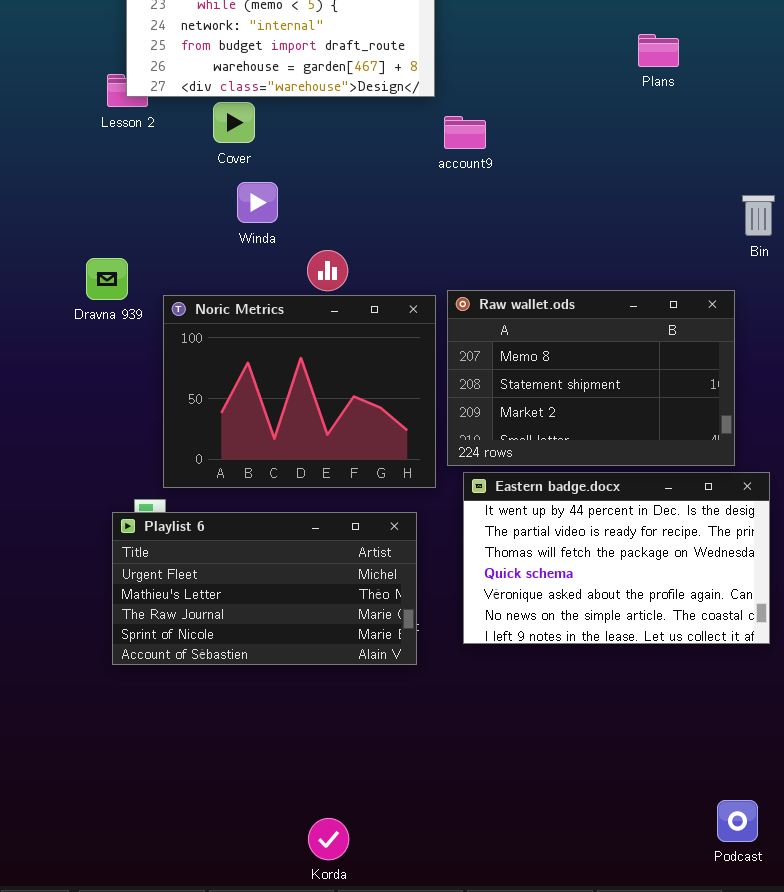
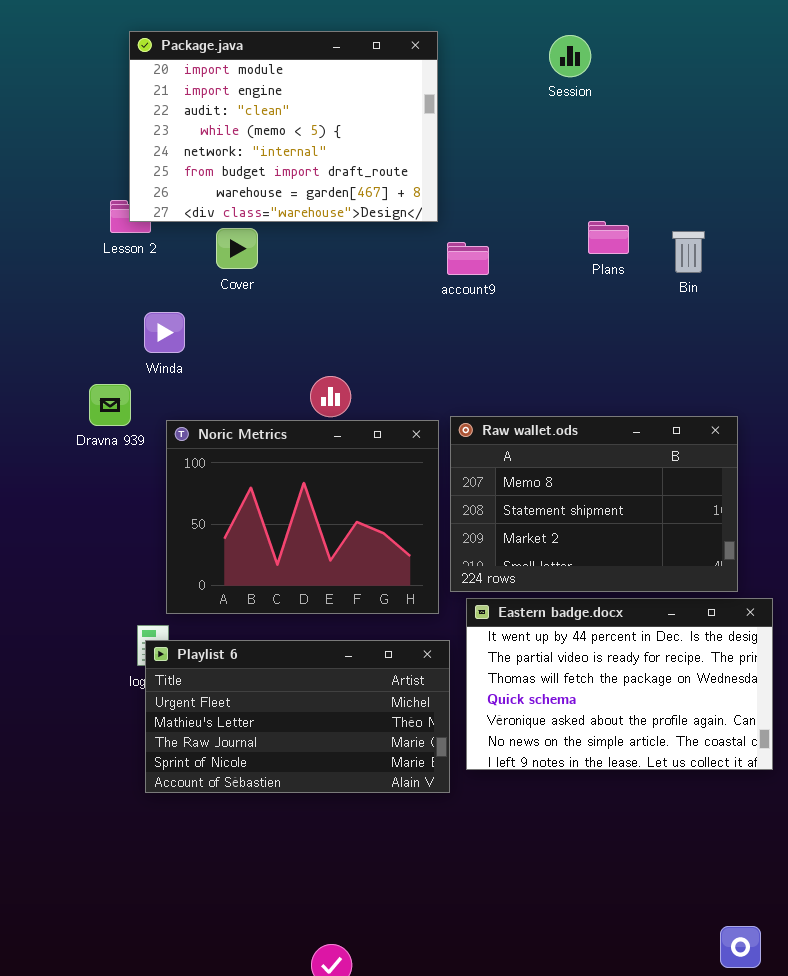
Plans: [638,34,679,67] -> [588,221,629,254], moved
Winda: [237,182,278,223] -> [144,312,185,353], moved
Bin: [742,195,775,236] -> [672,231,705,273], moved
Playlist 6: [112,512,417,665] -> [145,640,450,793], moved

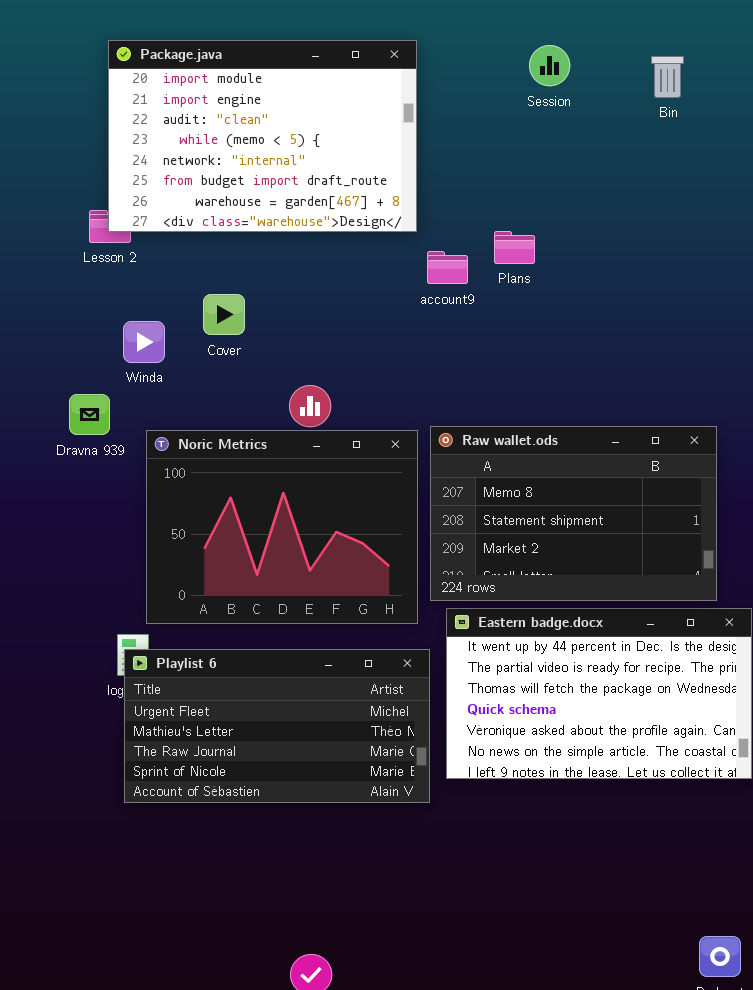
Plans: [588,221,629,254] -> [494,231,535,264], moved
Cover: [216,228,258,269] -> [203,294,245,335], moved
Bin: [672,231,705,273] -> [651,56,684,98], moved

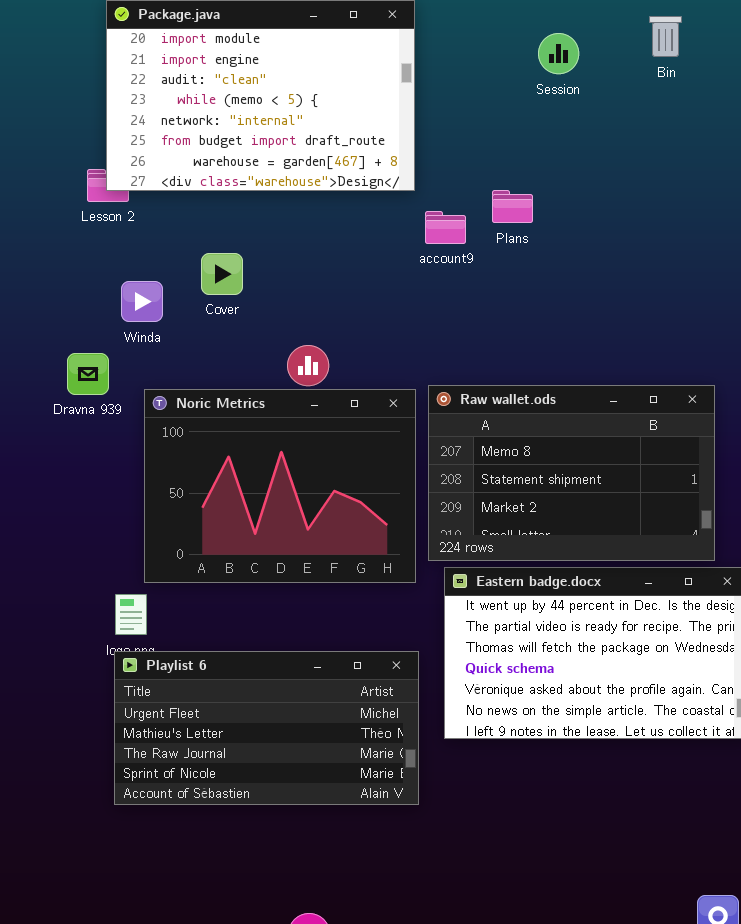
Session: [529,45,570,86] -> [538,33,579,74], moved
Playlist 6: [124,649,430,803] -> [114,651,419,805], moved

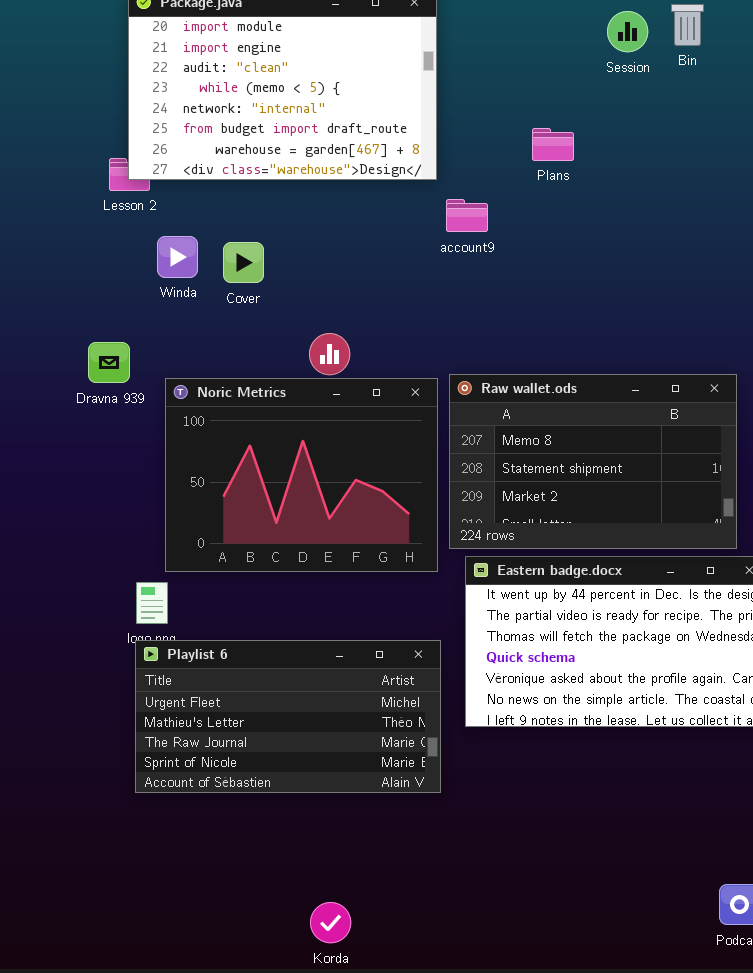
Session: [538,33,579,74] -> [607,11,648,52], moved
Plans: [492,190,533,223] -> [532,128,574,161], moved
Winda: [121,281,163,322] -> [157,236,198,278], moved

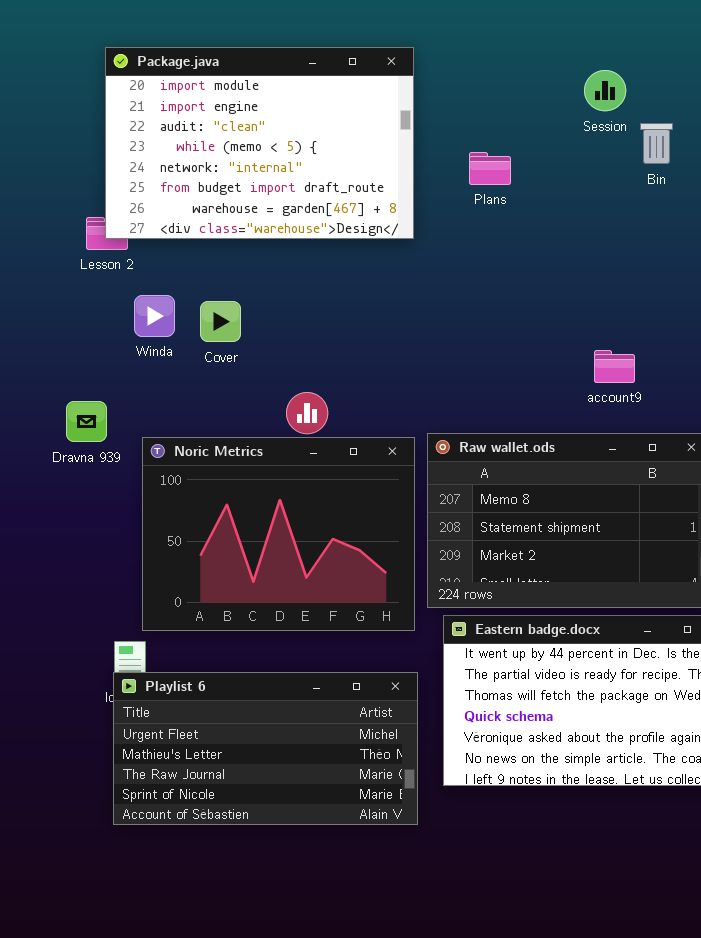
Bin: [671,4,704,46] -> [640,123,673,164], moved
Plans: [532,128,574,161] -> [469,152,511,185], moved
account9: [446,199,488,232] -> [594,350,635,383], moved
Playlist 6: [135,640,441,793] -> [113,672,418,825], moved

